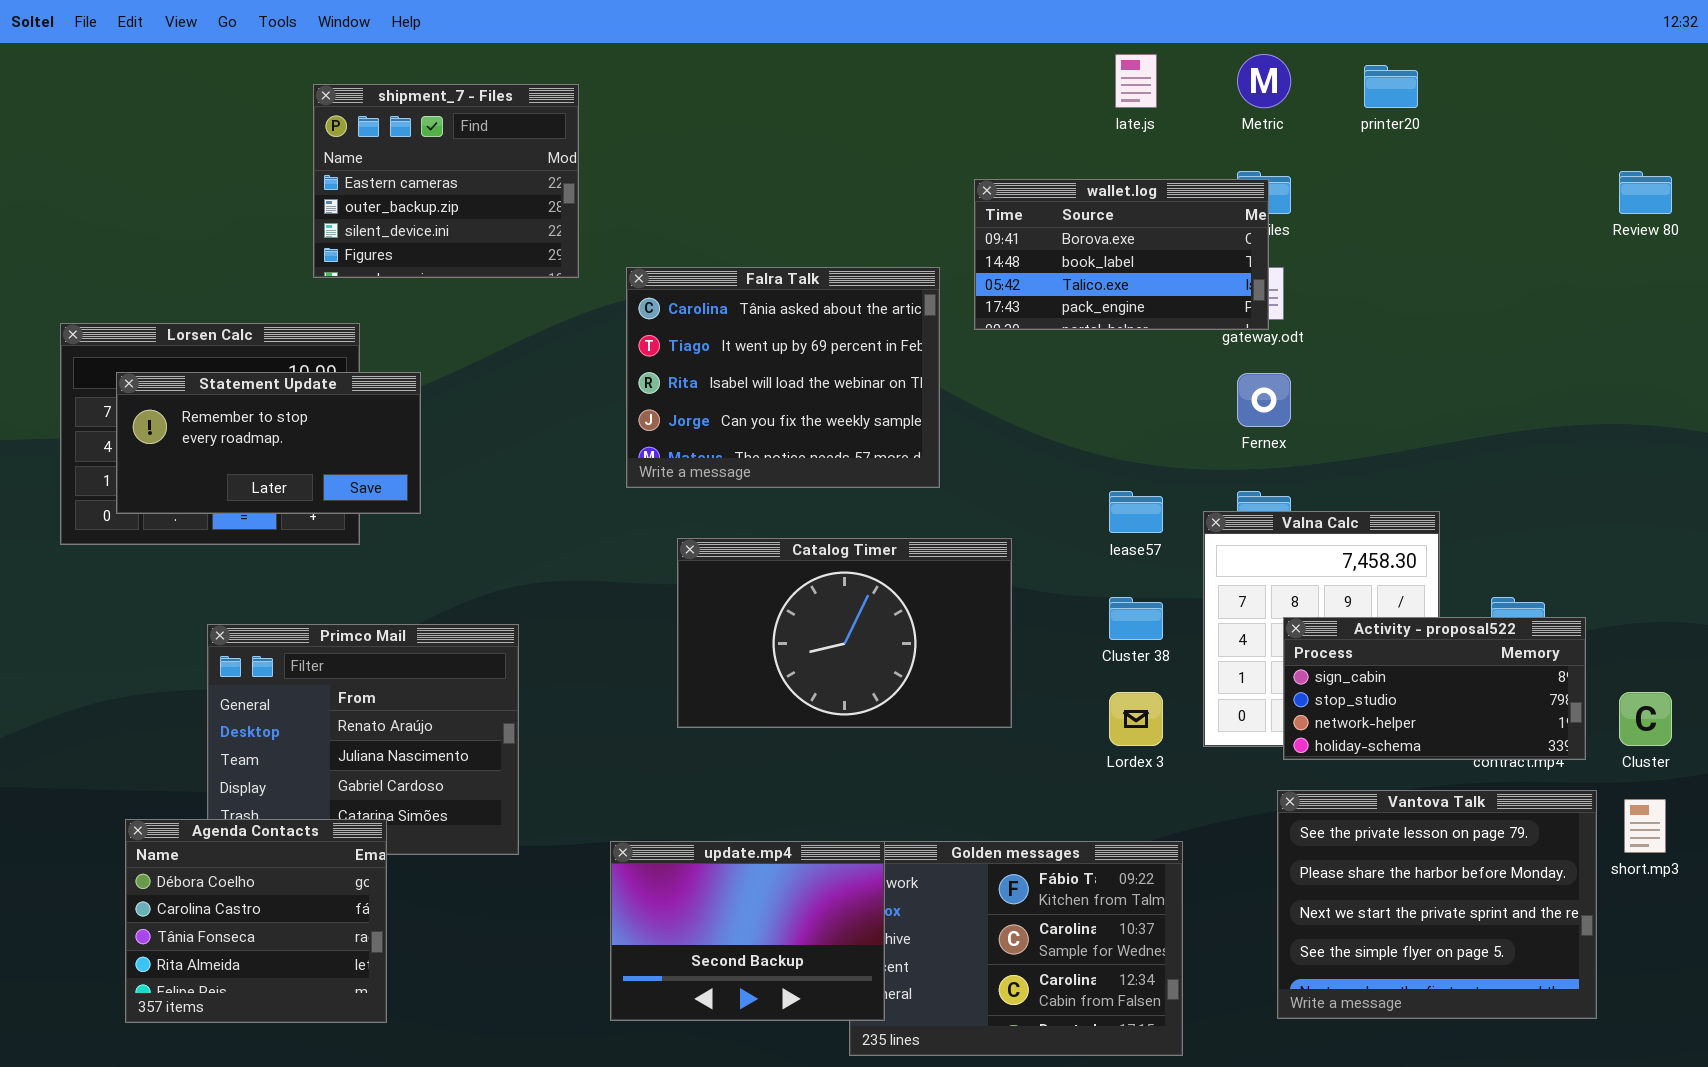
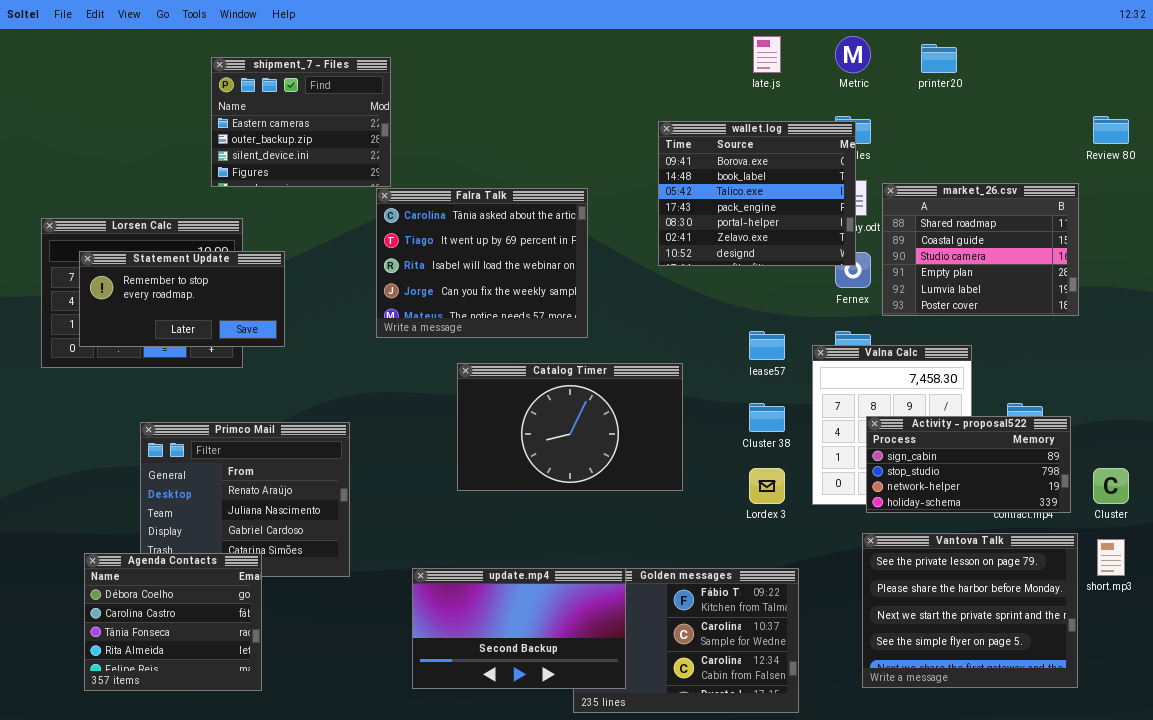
wallet.log: [974,179,1269,330] -> [658,121,856,266], resized
Falra Talk: [626,267,940,488] -> [376,188,588,338], moved
market_26.csv: none -> [882,183,1079,316], opened
update.mp4: [610,841,885,1021] -> [412,568,626,689], resized

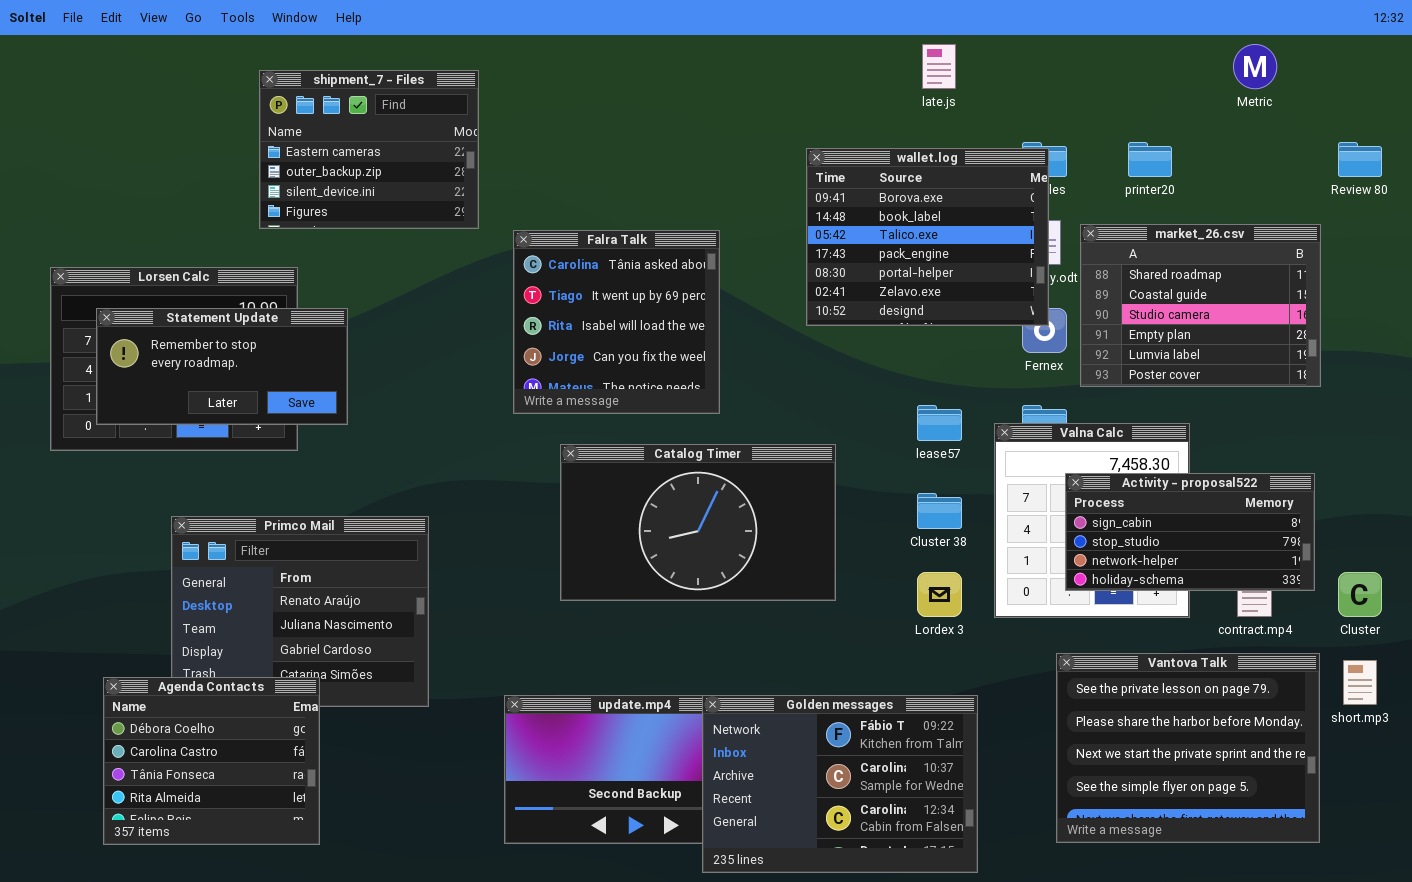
Metric: [835,36,871,73] -> [1233,44,1277,89], moved
printer20: [921,44,957,73] -> [1128,142,1172,177], moved
Falra Talk: [376,188,588,338] -> [513,230,720,414], resized
Activity - proposal522: [866,416,1071,513] -> [1065,473,1315,591], moved
Golden messages: [573,568,799,713] -> [702,695,978,873], raised

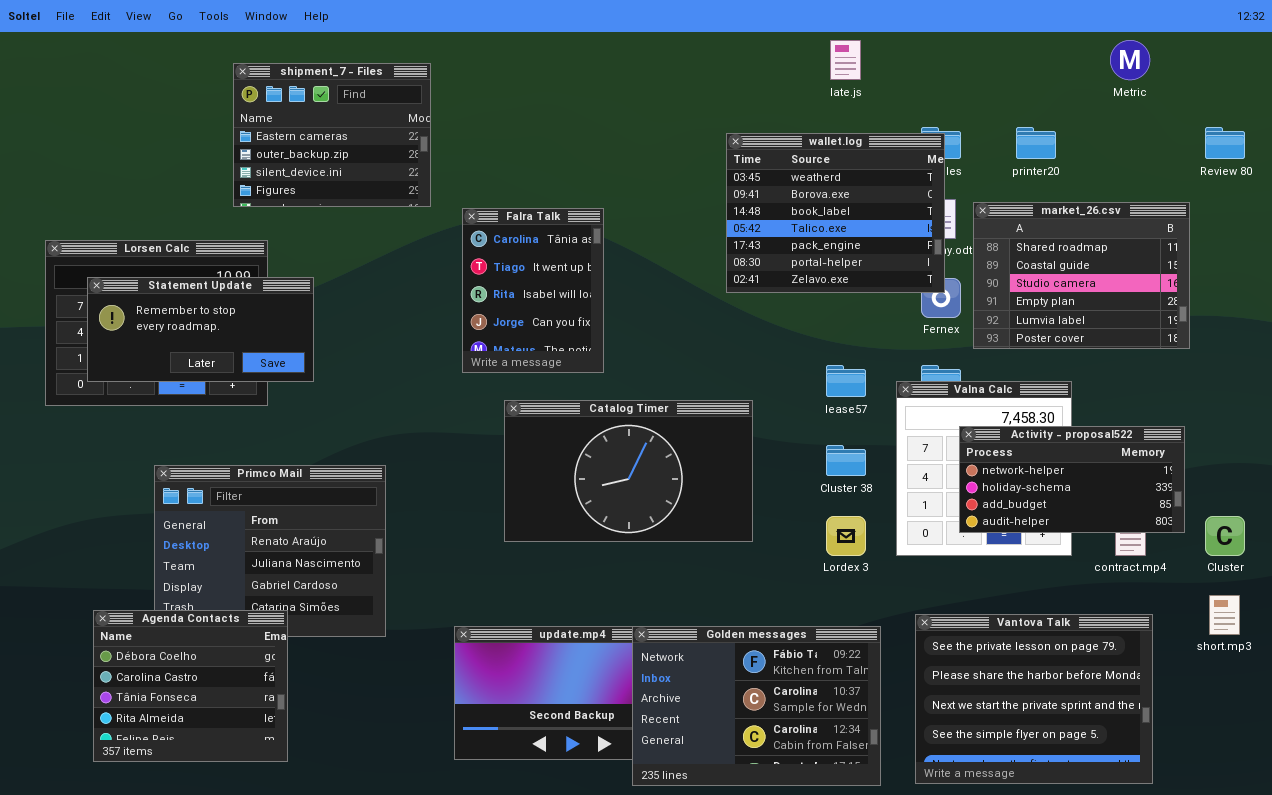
wallet.log: [806,148,1049,326] -> [726,133,945,293], scrolled up 1 row
Falra Talk: [513,230,720,414] -> [462,208,604,373], resized
Activity - proposal522: [1065,473,1315,591] -> [959,426,1185,533], scrolled down 2 rows
Vantova Talk: [1056,653,1320,843] -> [915,614,1153,784], moved

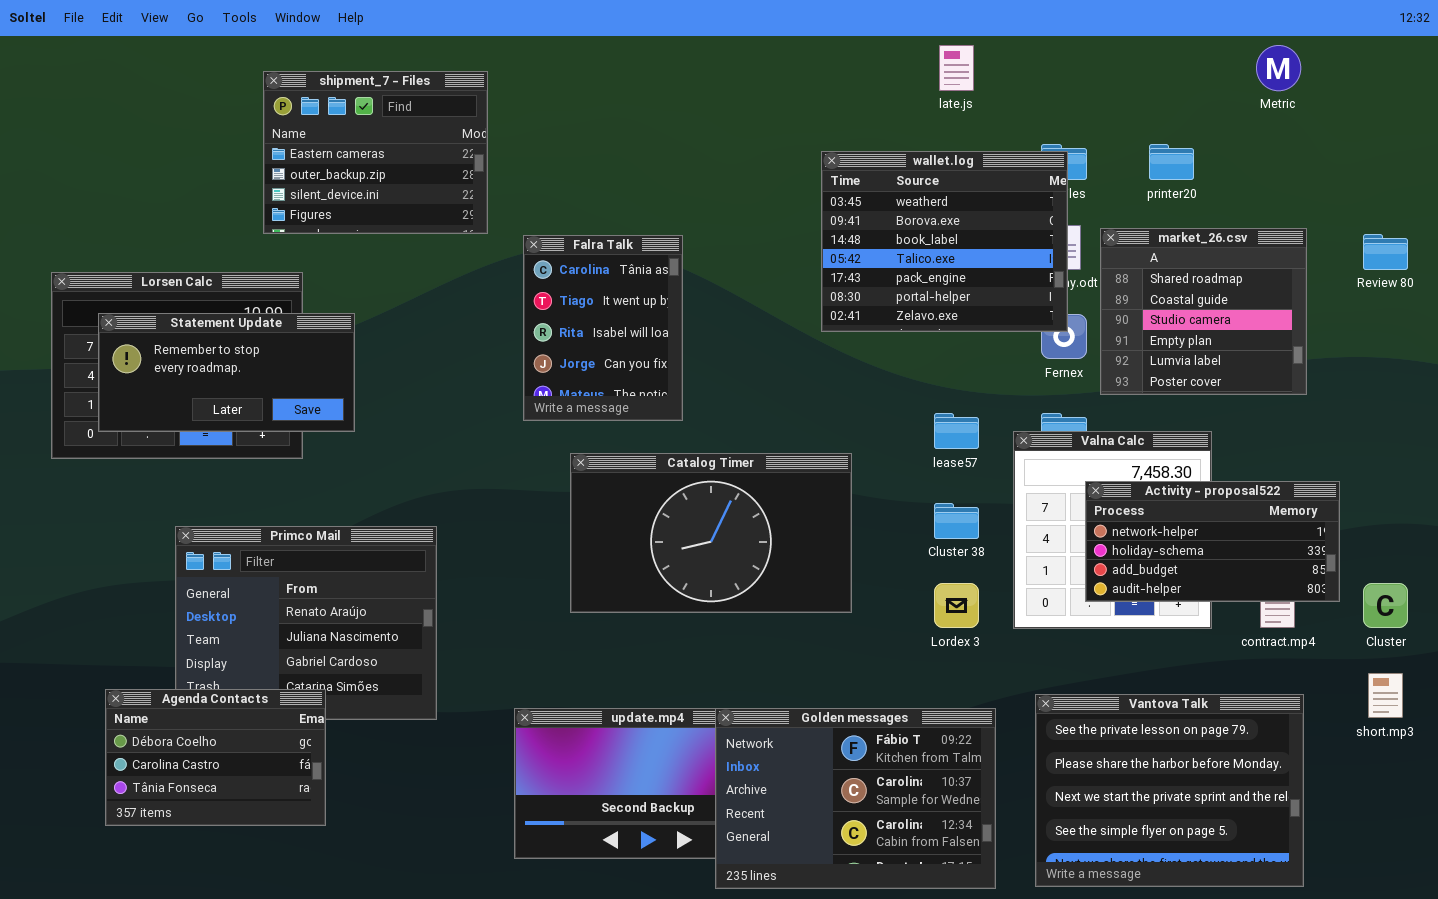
Review 80: [1205,127,1245,159] -> [1363,234,1408,270], moved
market_26.csv: [973,202,1190,349] -> [1100,228,1307,395], resized
Agenda Contacts: [93,610,288,762] -> [105,689,326,826], resized

